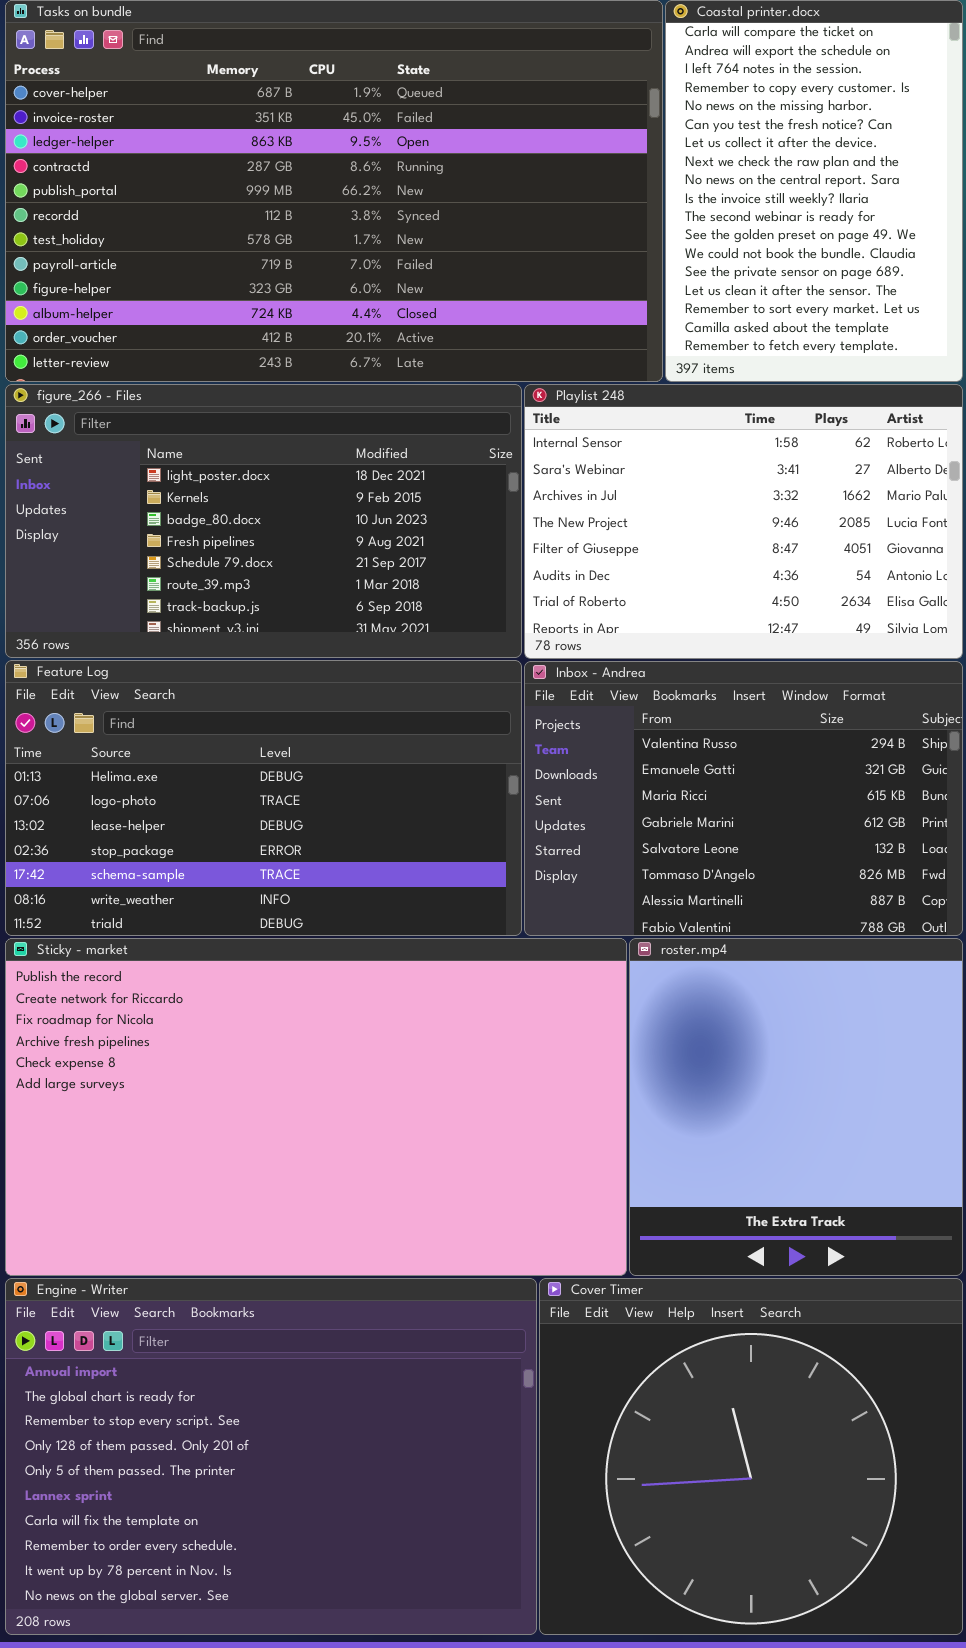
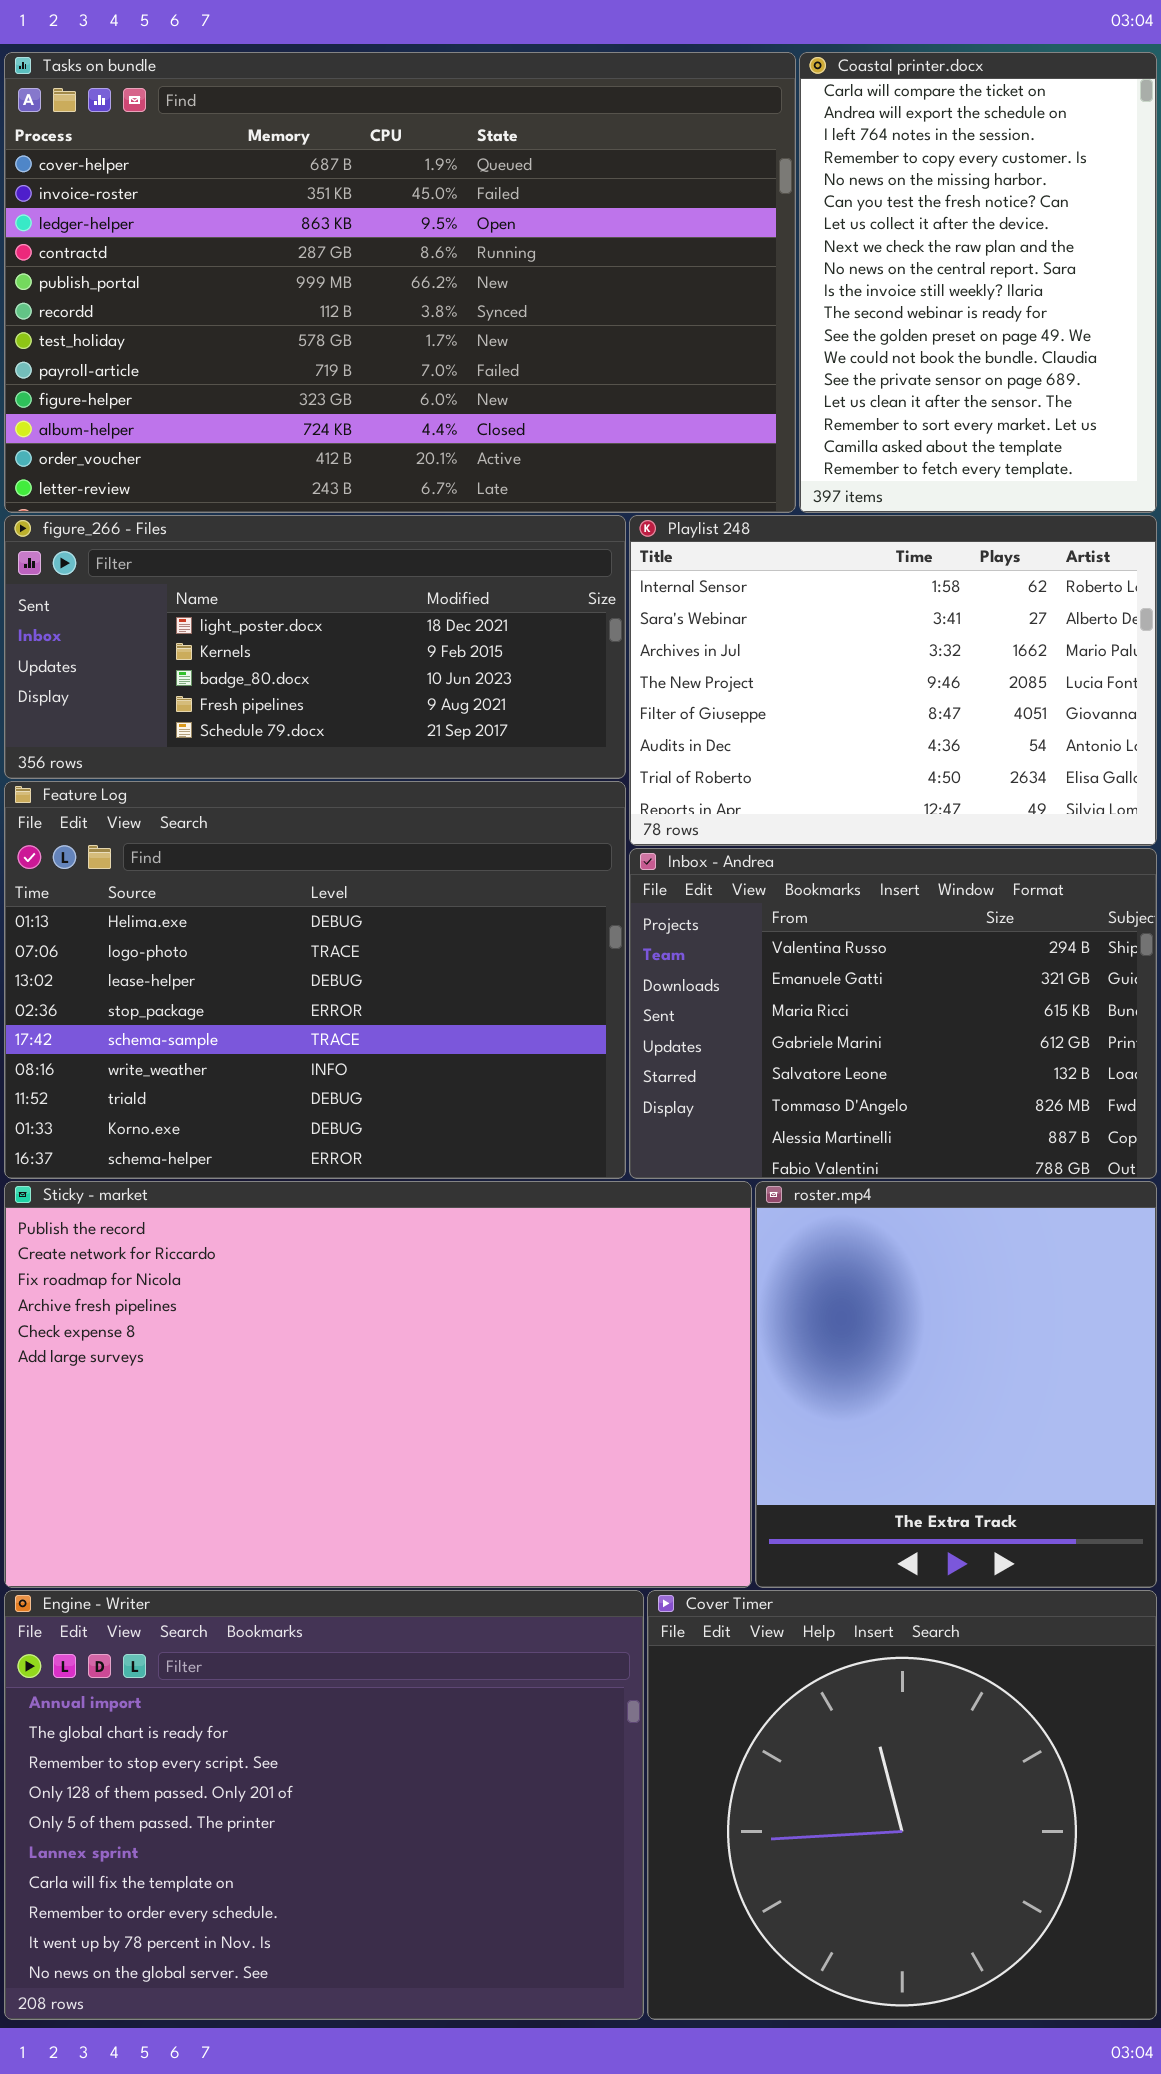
figure_266 - Files: [5,384,522,658] -> [4,515,626,779], resized
Feature Log: [5,660,522,936] -> [4,781,626,1179], resized

